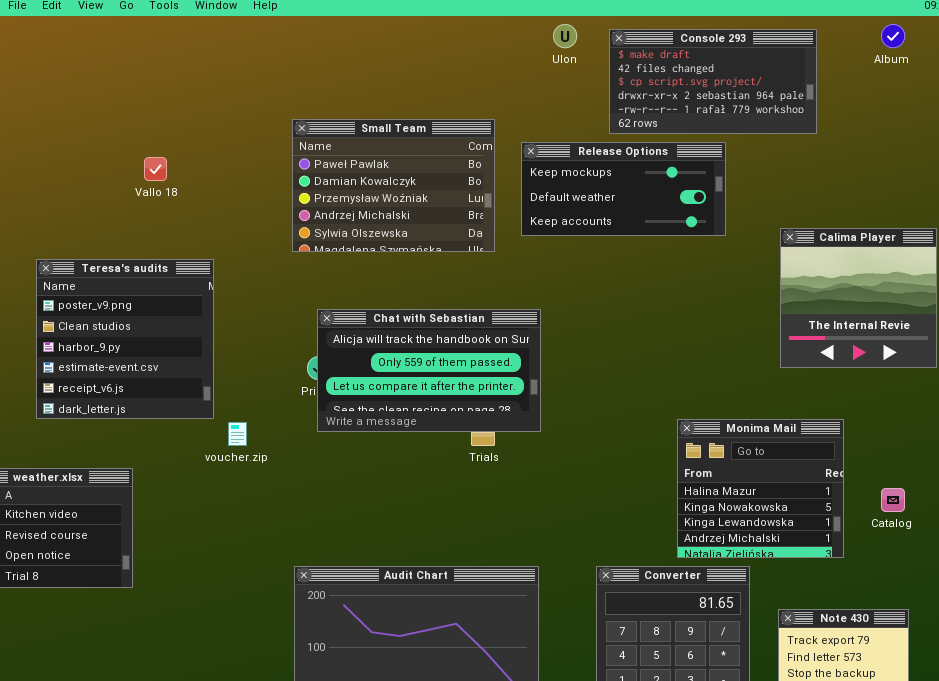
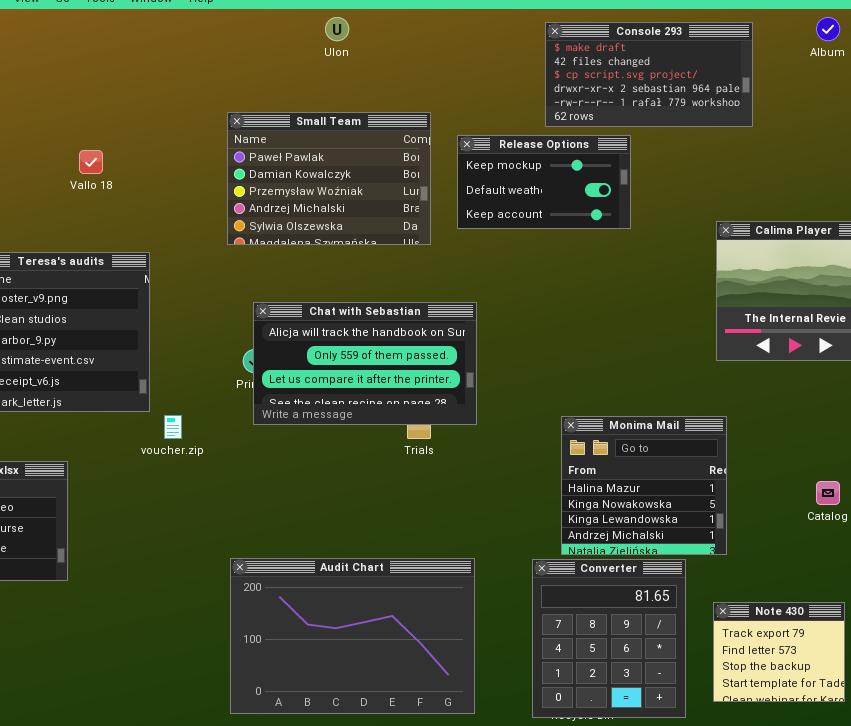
Ulon: [553,24,577,48] -> [325,17,349,41], moved
Release Options: [521,142,726,236] -> [457,135,631,229], resized
Monima Mail: [677,419,844,558] -> [561,416,727,555], moved

